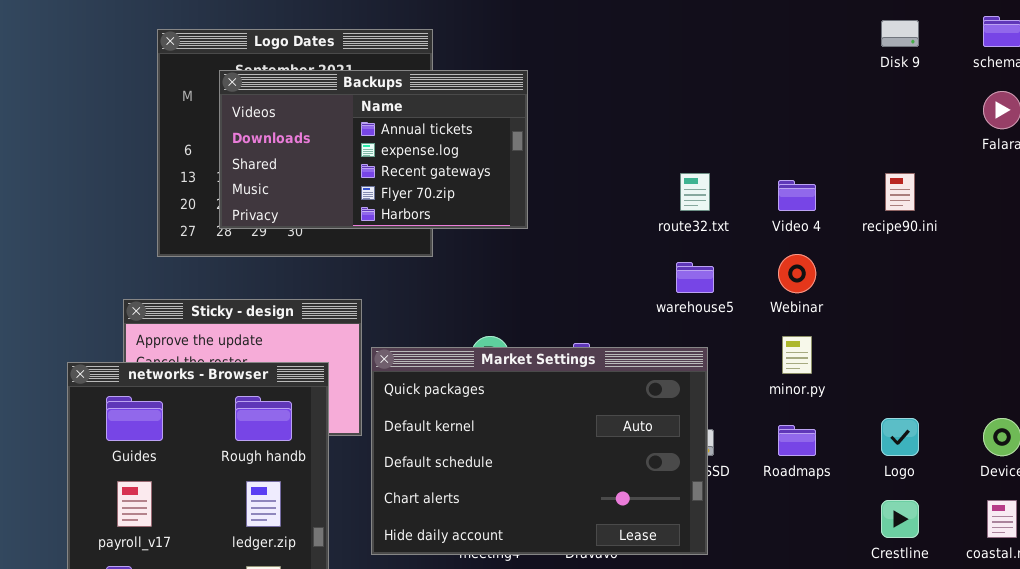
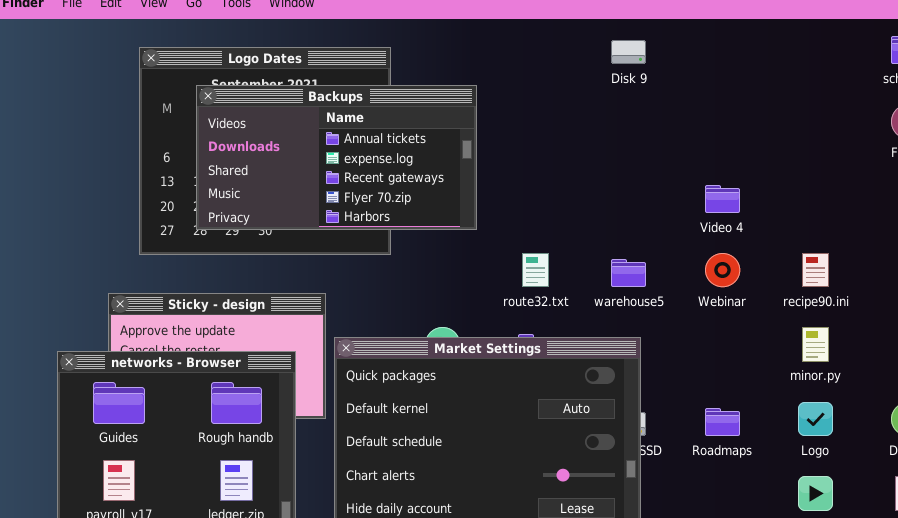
Disk 9: [881,20,919,47] -> [611,40,646,64], moved
route32.txt: [680,173,710,211] -> [522,253,549,287], moved
recipe90.ini: [885,173,915,211] -> [802,253,829,287], moved
minor.py: [782,336,812,374] -> [802,327,829,362], moved

